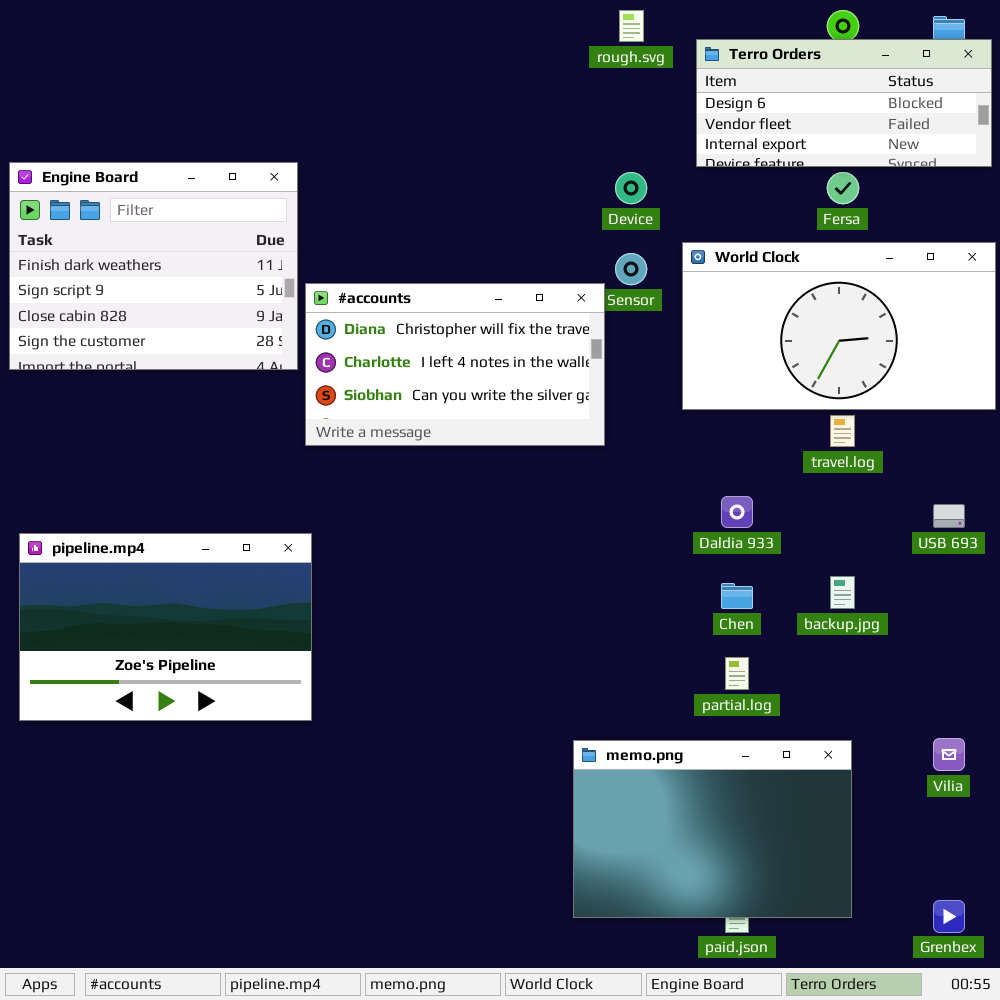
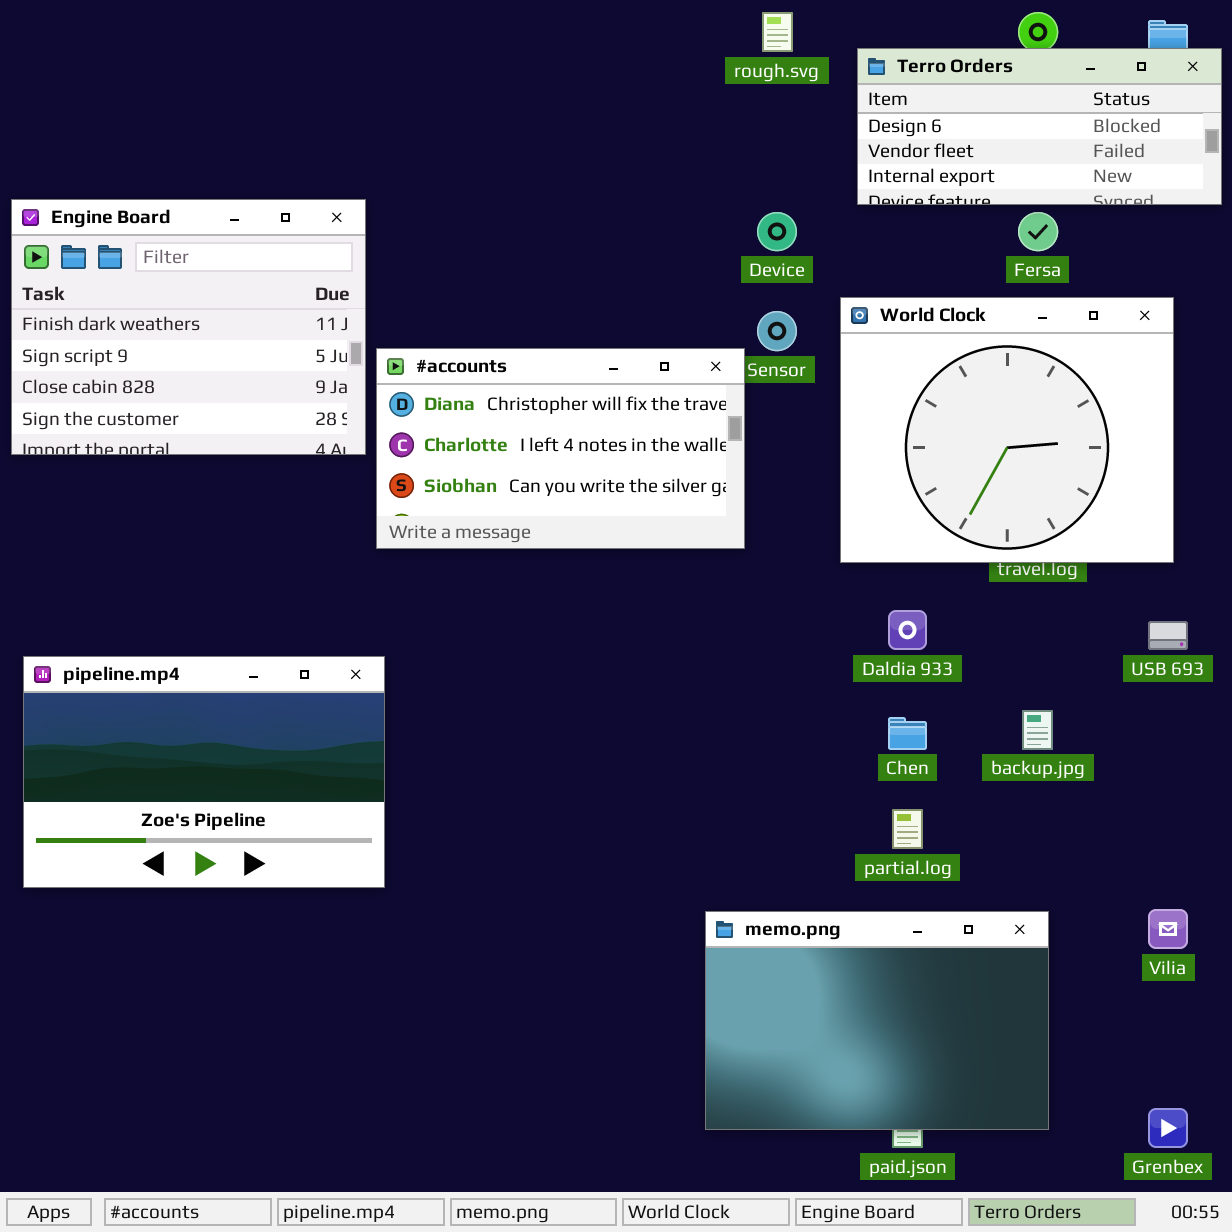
World Clock: [682,242,996,410] -> [840,297,1174,563], resized

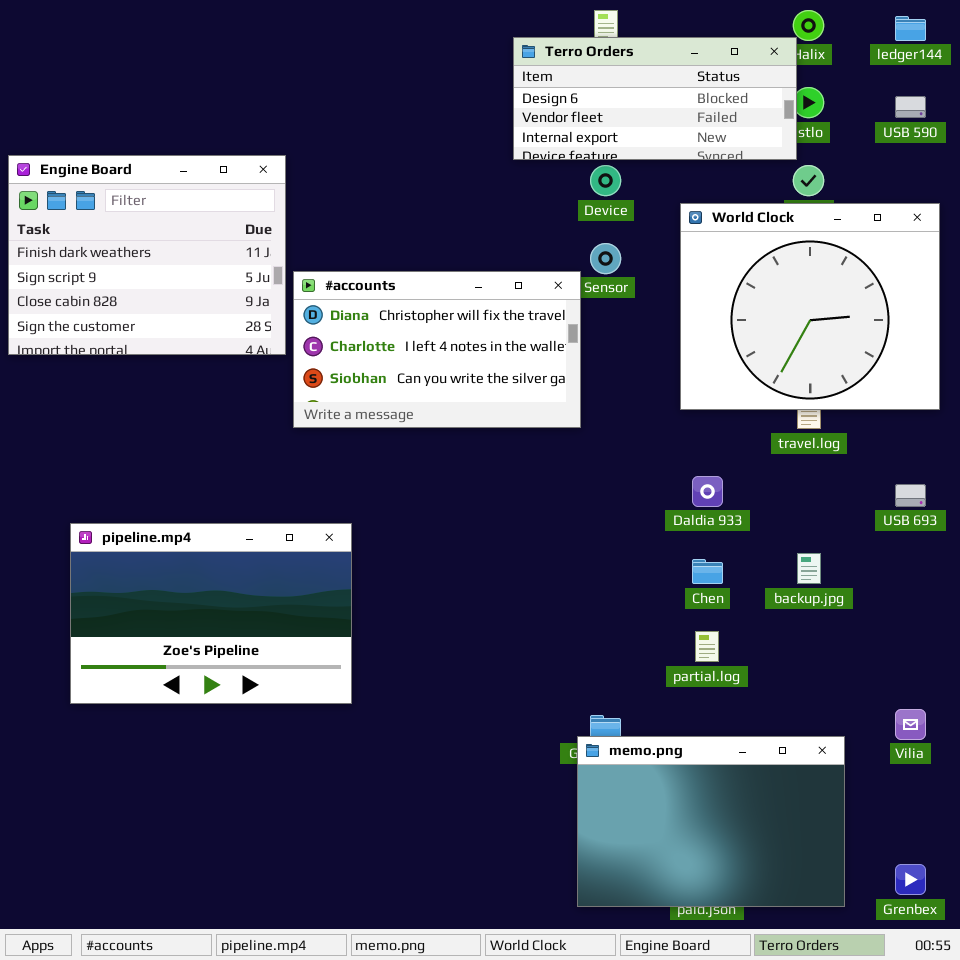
Terro Orders: [857,48,1222,205] -> [513,37,797,160], moved
World Clock: [840,297,1174,563] -> [680,203,940,410], moved
pipeline.mp4: [23,656,385,888] -> [70,523,352,704], moved
memo.png: [705,911,1049,1130] -> [577,736,845,907], moved

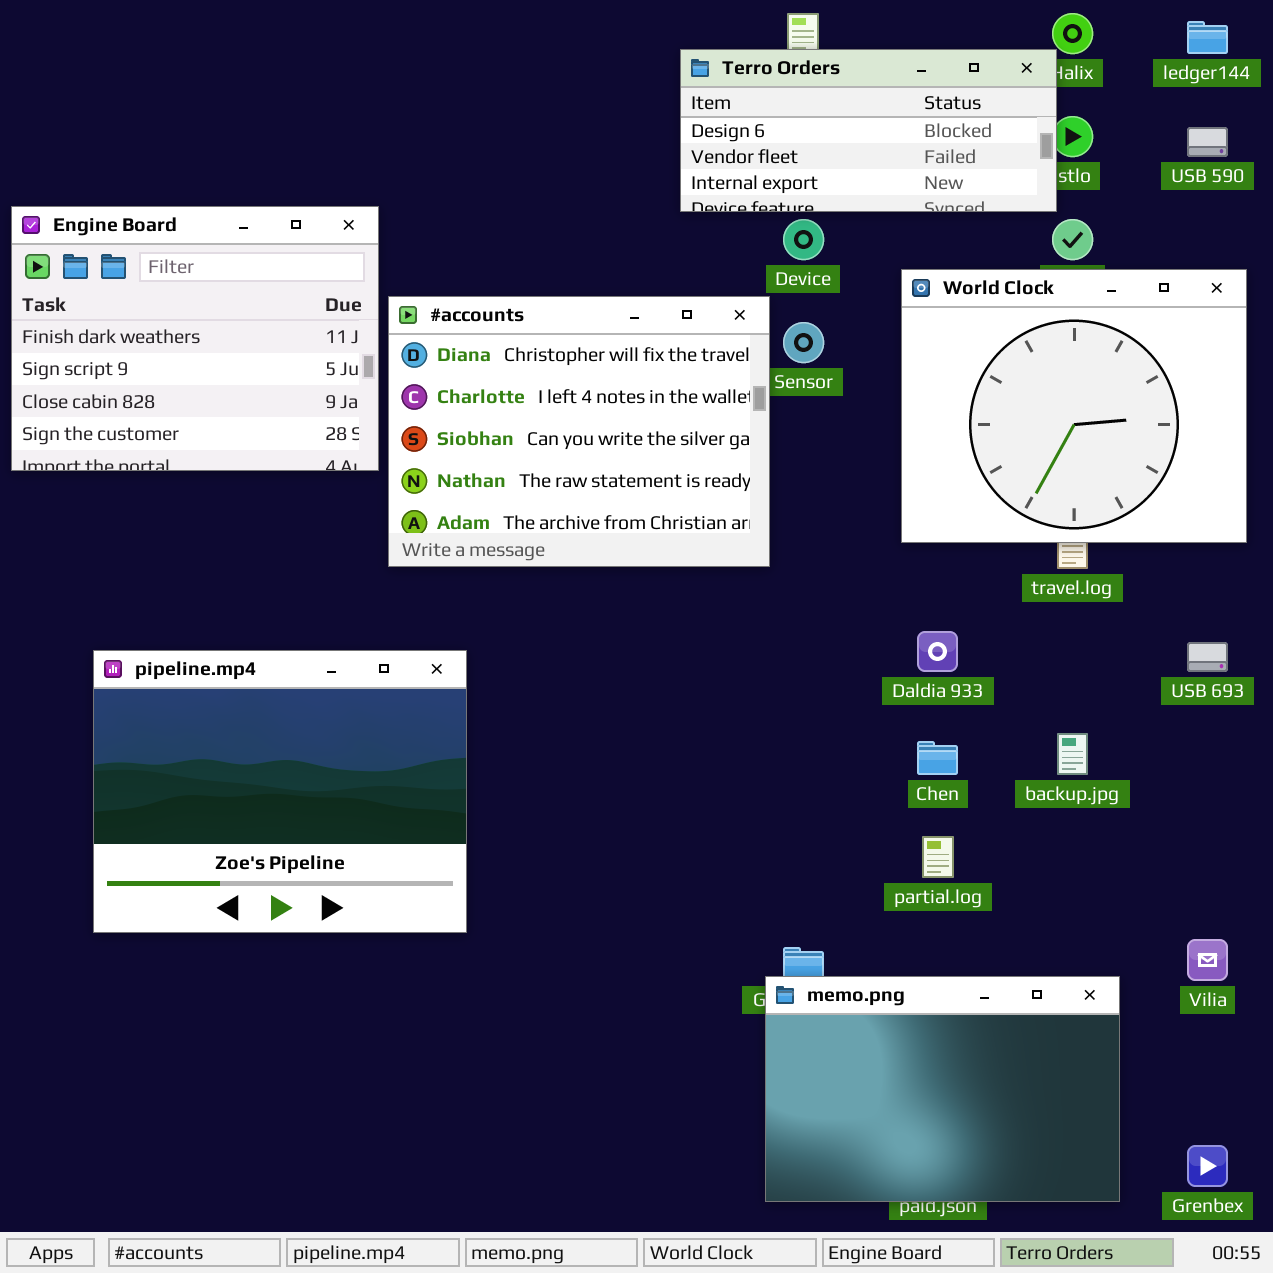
#accounts: [293,271,581,428] -> [388,296,770,567], resized
pipeline.mp4: [70,523,352,704] -> [93,650,467,933], resized

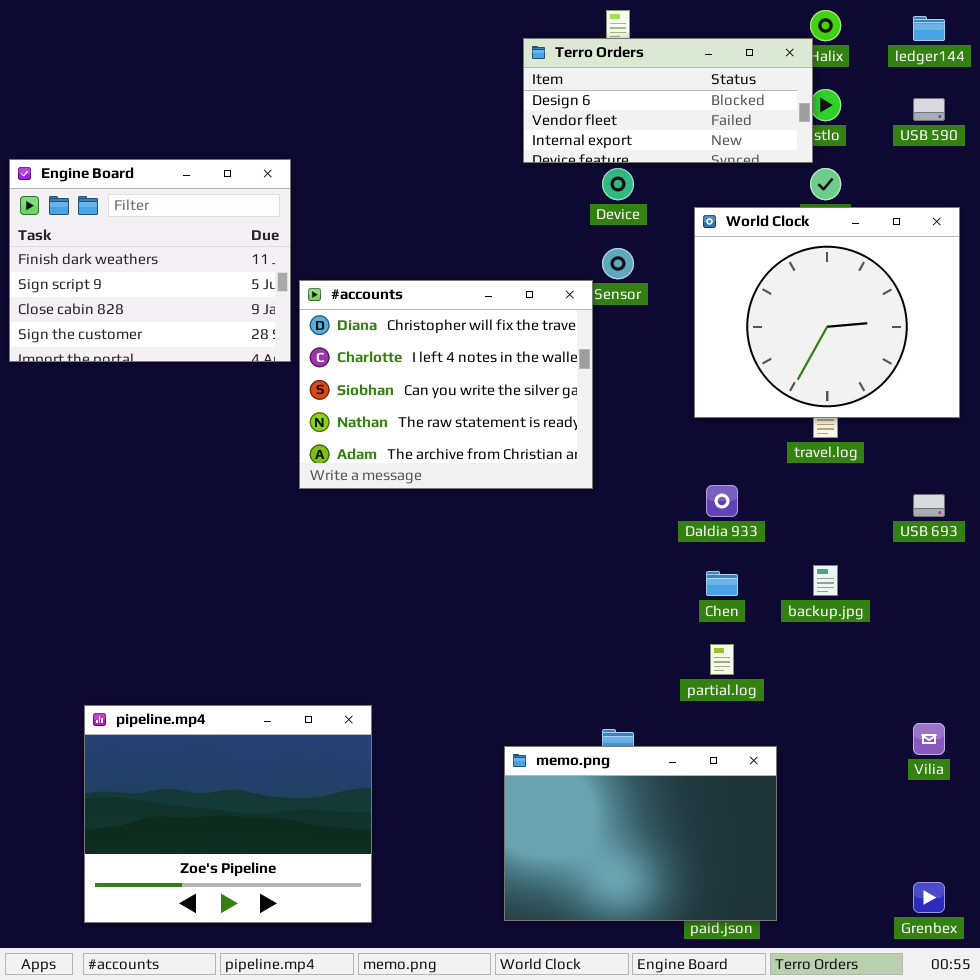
#accounts: [388,296,770,567] -> [299,280,593,489], moved
pipeline.mp4: [93,650,467,933] -> [84,705,372,923], moved
memo.png: [765,976,1120,1202] -> [504,746,777,921], moved

